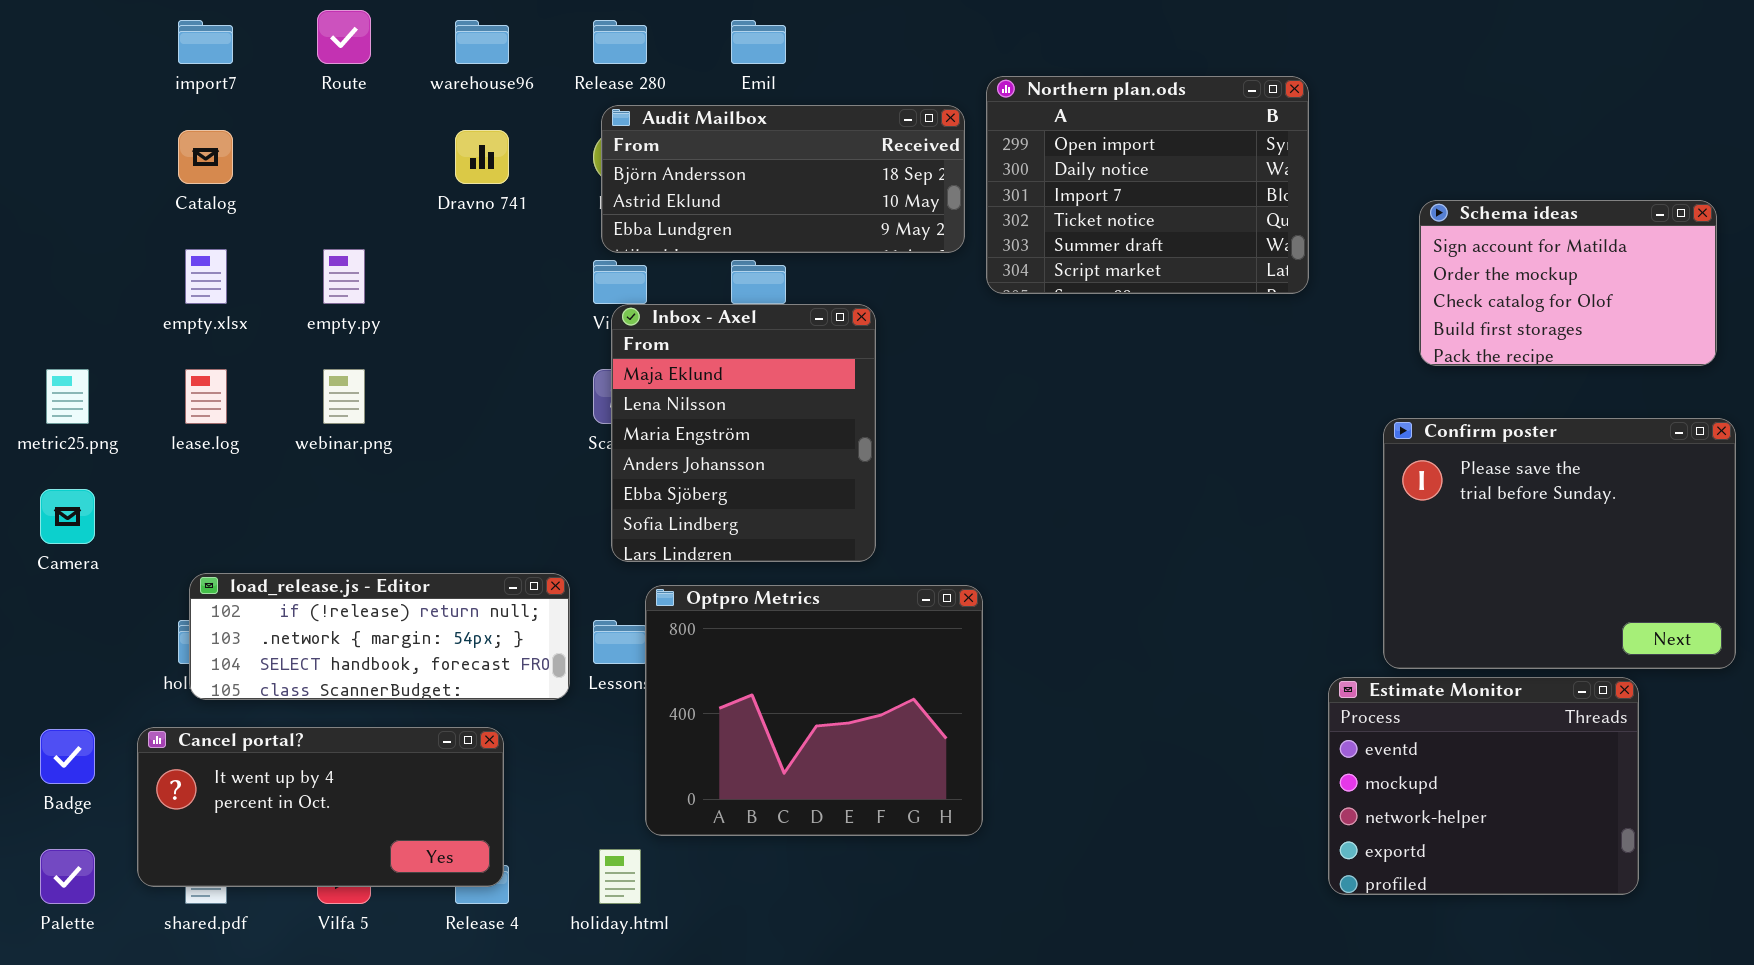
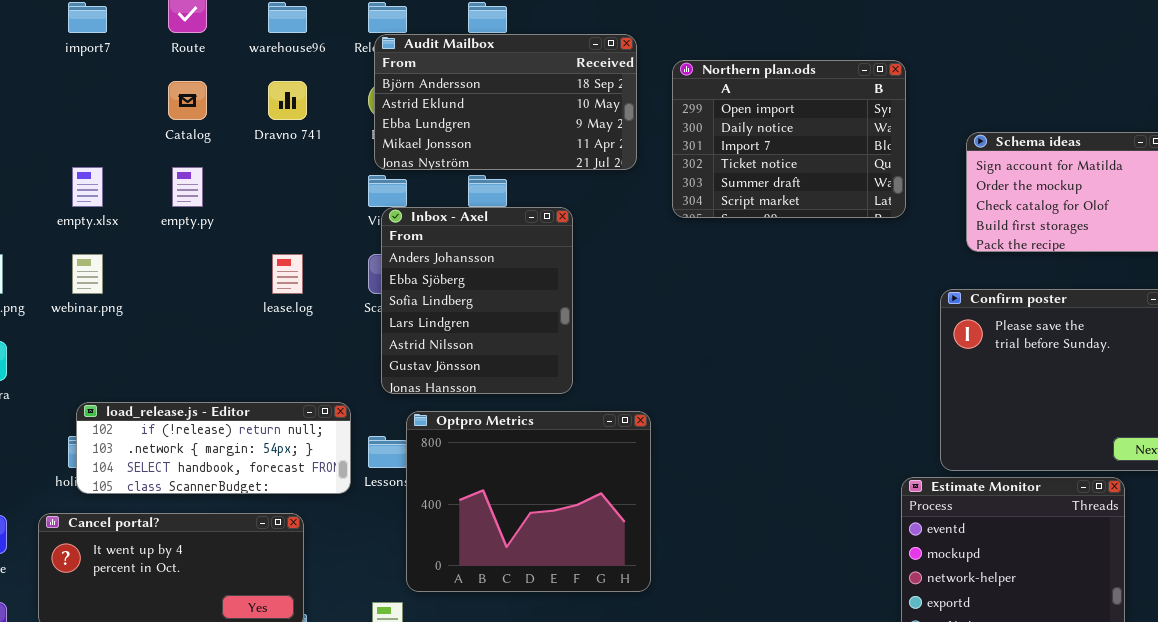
Northern plan.ods: [986,76,1309,294] -> [672,60,906,218], moved
Audit Mailbox: [601,105,965,253] -> [374,34,637,170], resized
Catalog: [178,130,233,184] -> [168,81,207,120], moved
Inbox - Axel: [611,304,876,562] -> [381,207,573,394], scrolled down 3 rows
lease.log: [185,369,227,424] -> [272,254,303,294], moved
webinar.png: [323,369,365,424] -> [72,254,103,294], moved

